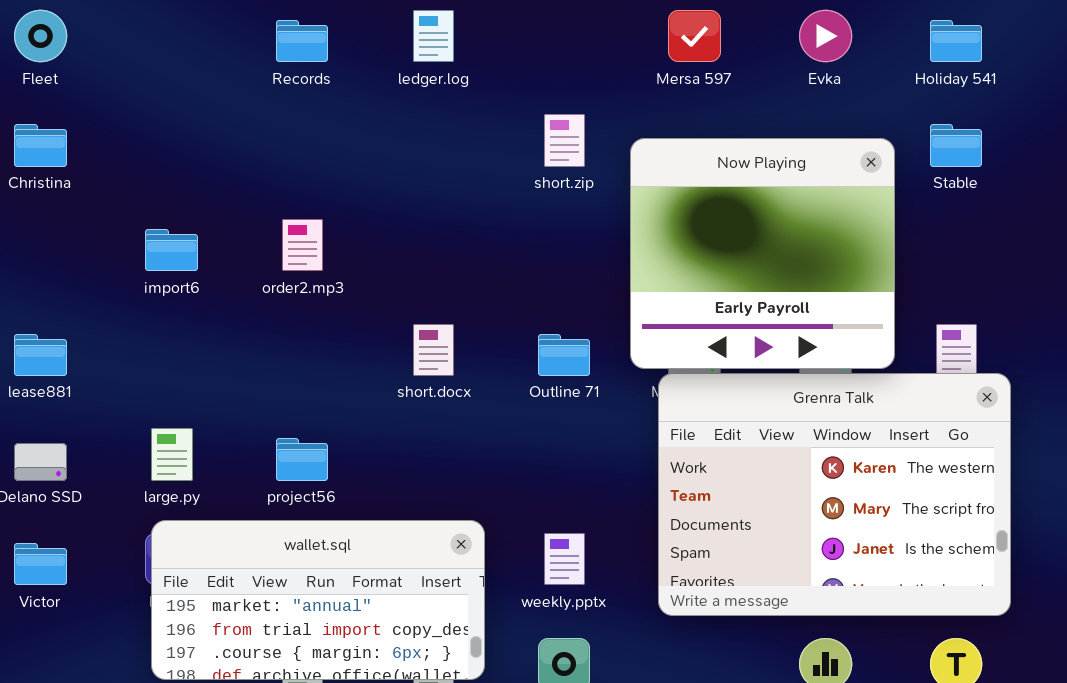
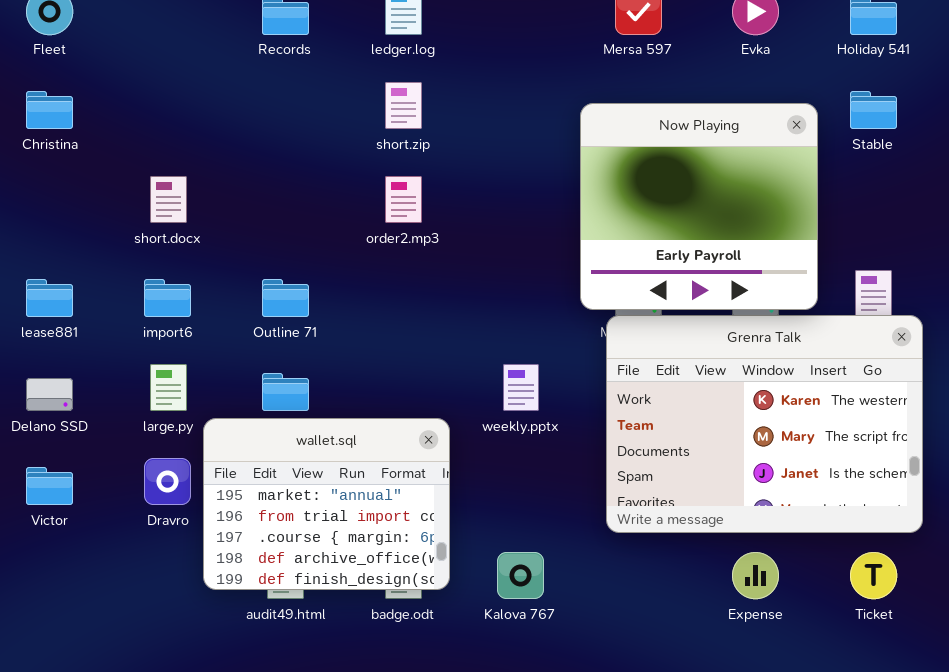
short.zip: [544,114,585,167] -> [385,82,422,129], moved
order2.mp3: [282,219,323,271] -> [385,176,422,223], moved
import6: [145,229,198,271] -> [144,279,191,317], moved
short.docx: [413,324,454,376] -> [150,176,187,223], moved
Outline 71: [538,334,590,376] -> [262,279,309,317], moved
wallet.sql: [151,520,485,680] -> [203,418,450,590], resized
weekly.pptx: [544,533,585,585] -> [503,364,539,411], moved

